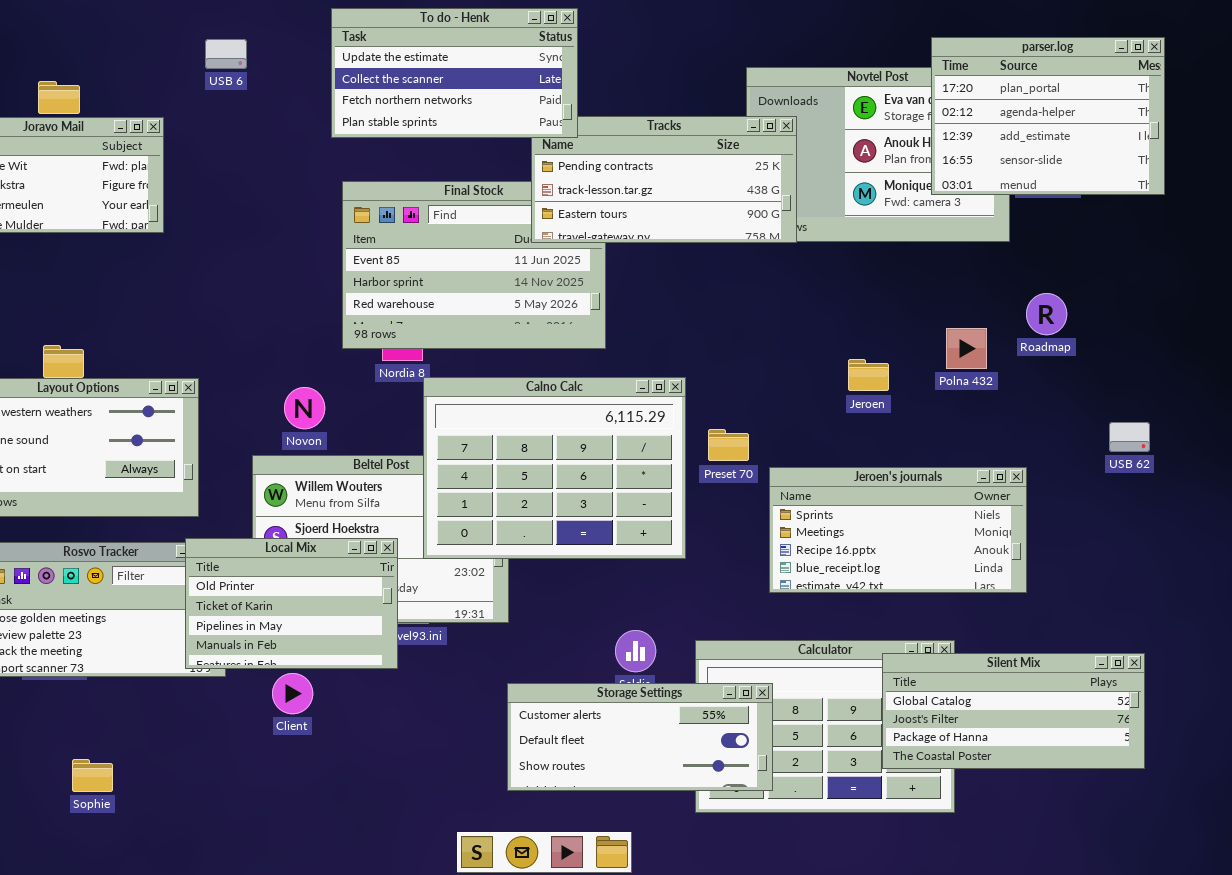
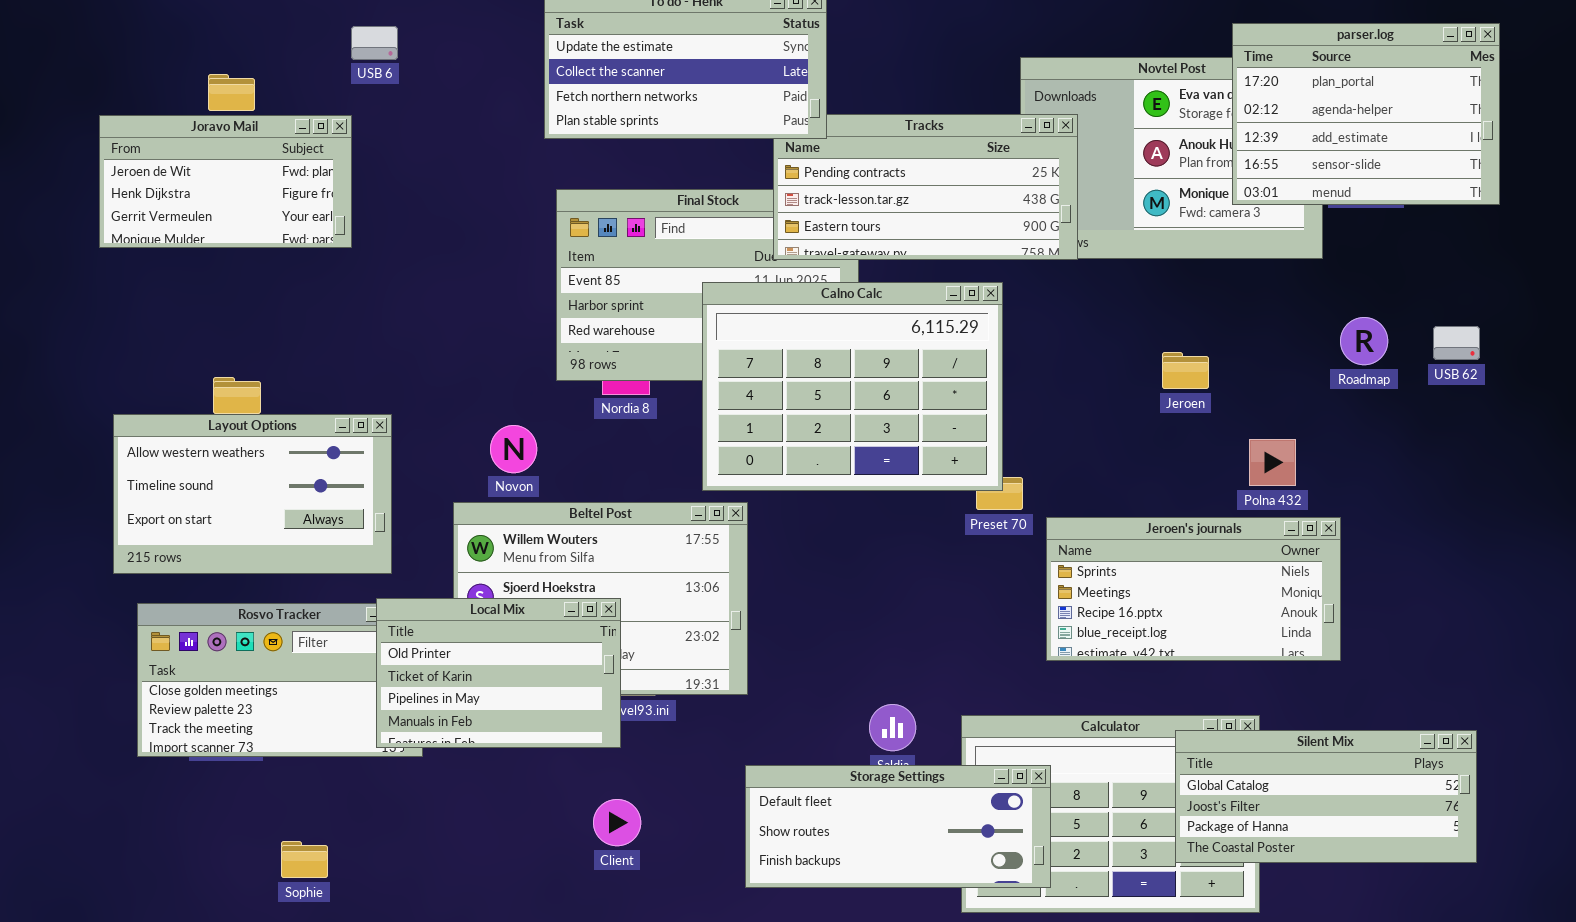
USB 6: [205,39,247,69] -> [351,26,398,60], moved
Polna 432: [946,328,987,369] -> [1249,439,1296,486], moved
Jeroen: [848,359,889,391] -> [1162,352,1209,389], moved
Calno Calc: [423,377,686,559] -> [702,282,1003,491], moved
USB 62: [1109,422,1150,452] -> [1433,326,1480,360], moved
Client: [272,673,313,714] -> [593,799,641,846], moved
Storage Settings: [507,683,773,791] -> [745,765,1051,888], scrolled down 1 row
Sophie: [72,759,113,792] -> [281,841,328,878], moved

